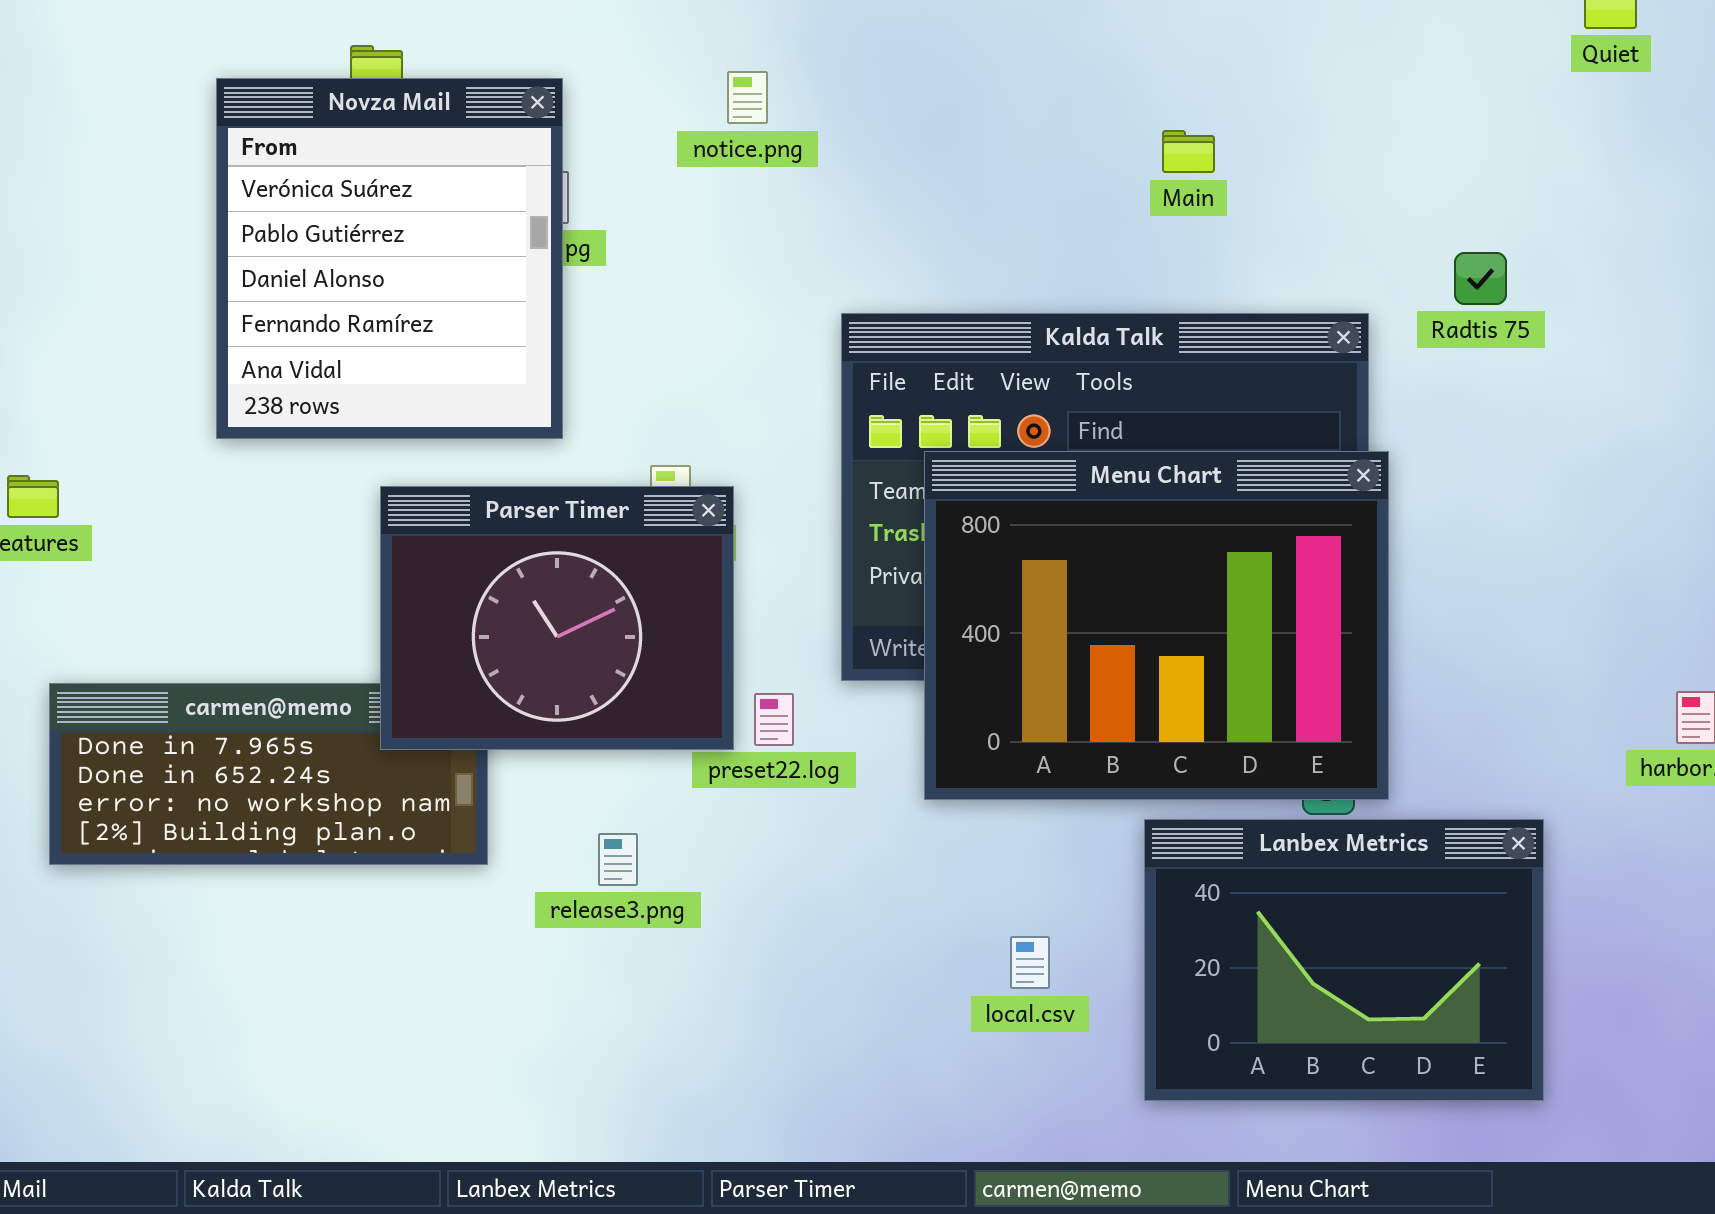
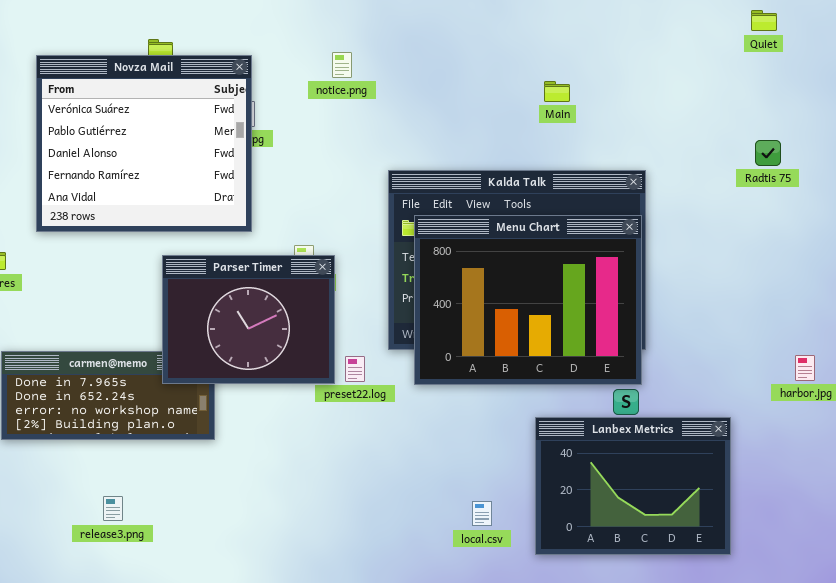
Novza Mail: [216,78,563,439] -> [36,55,252,232], resized
Radtis 75: [1454,252,1507,305] -> [755,140,781,166], moved
Menu Chart: [924,451,1389,800] -> [414,215,642,385], moved
release3.png: [598,833,638,886] -> [103,496,123,521], moved
local.csv: [1010,936,1050,989] -> [472,501,492,526], moved

